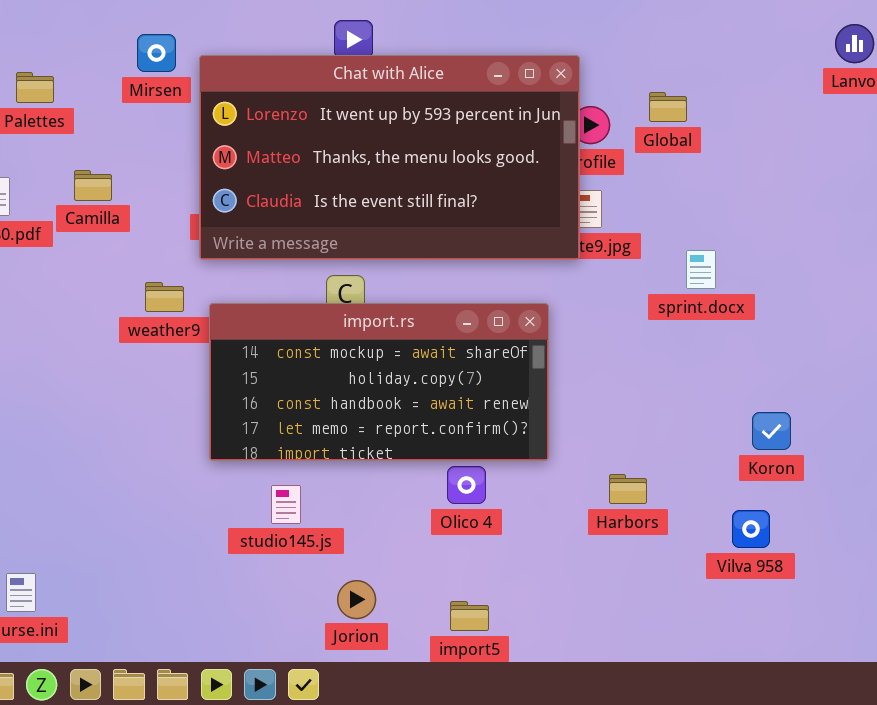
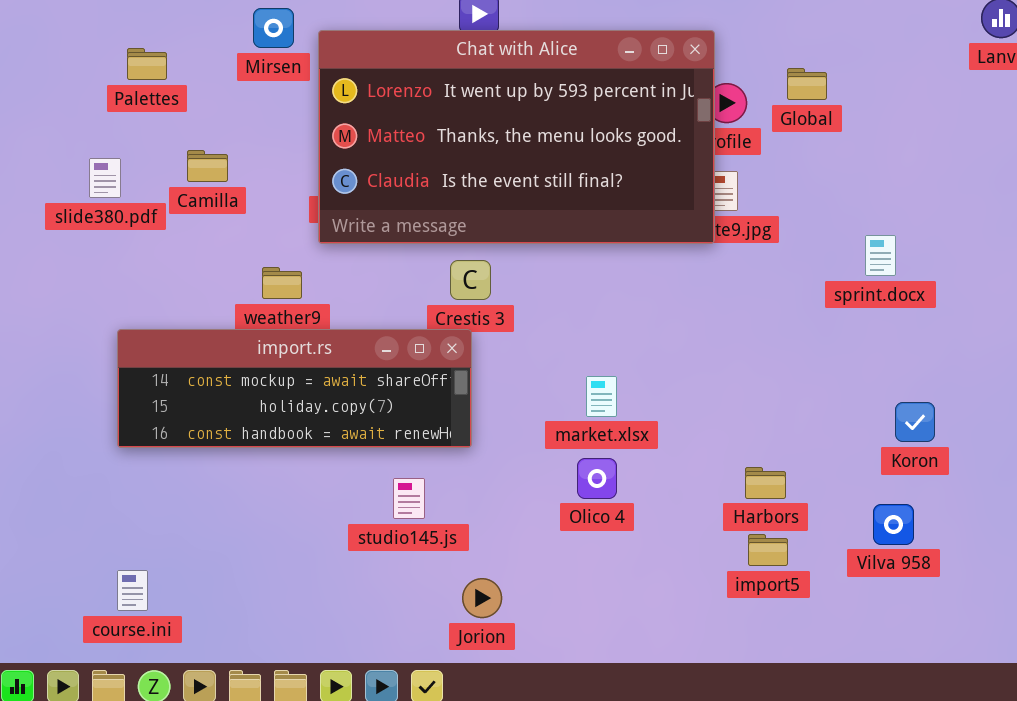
sprint.docx: [686,250,716,289] -> [865,235,896,276], moved
import.rs: [209,303,549,461] -> [117,329,472,448], moved, resized
import5: [450,601,489,631] -> [748,534,788,566], moved

